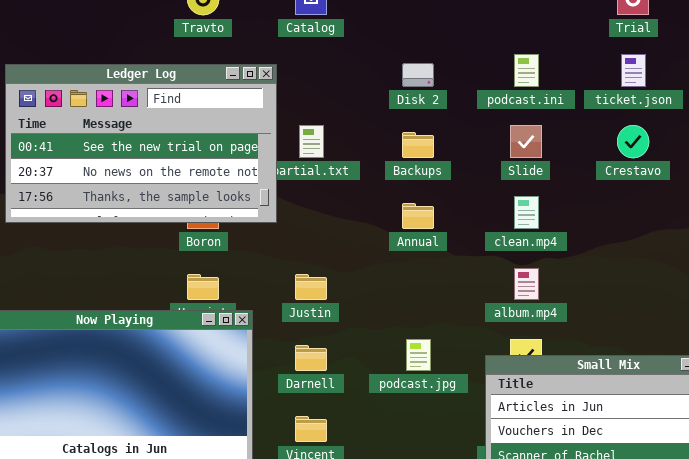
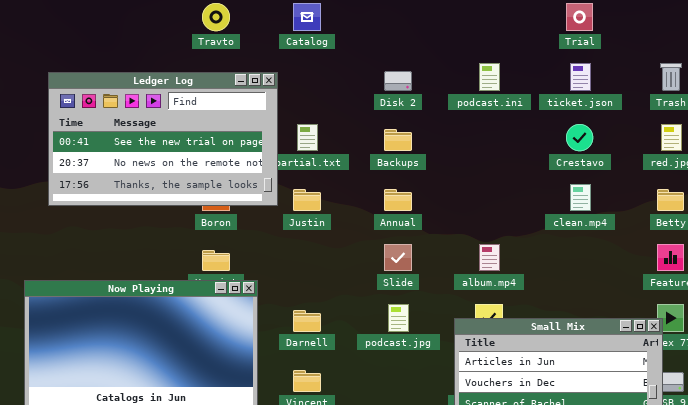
Slide: [510,125,542,158] -> [384,244,412,271], moved
clean.mp4: [514,196,539,229] -> [570,184,591,211], moved
Justin: [295,274,327,300] -> [293,189,321,211], moved

